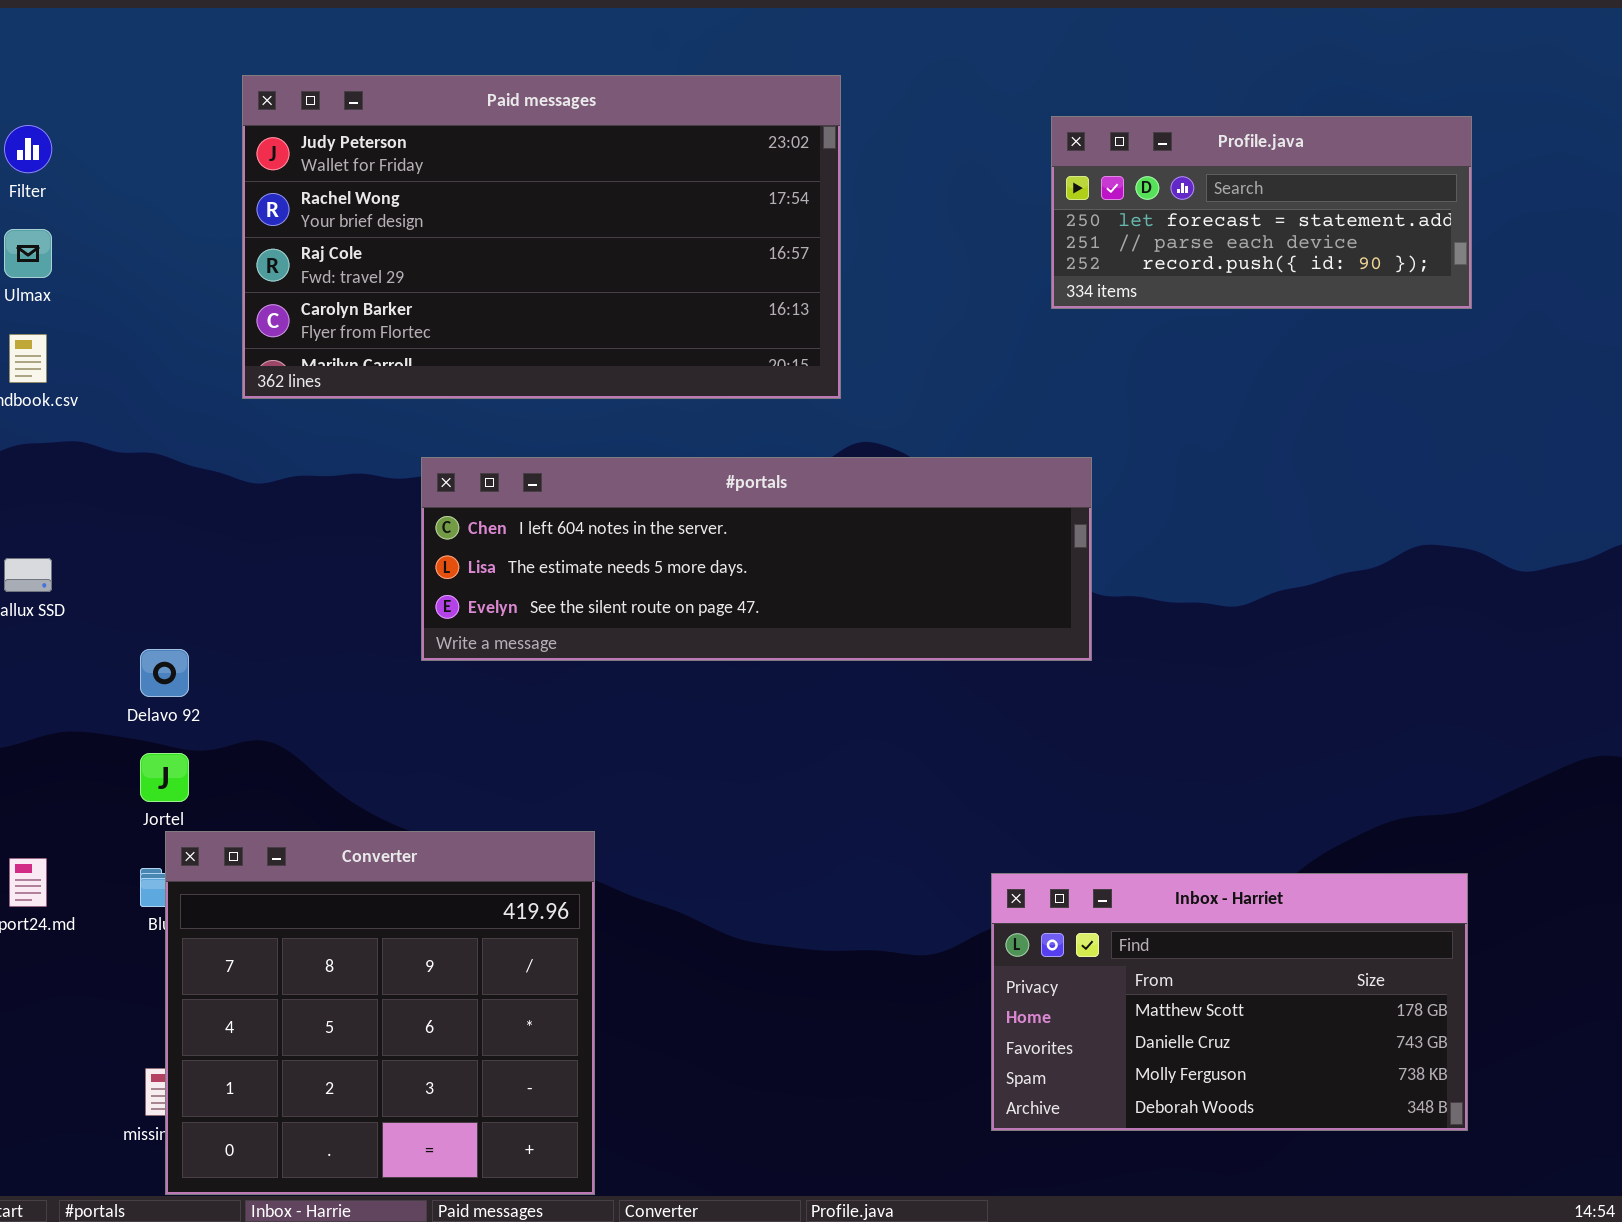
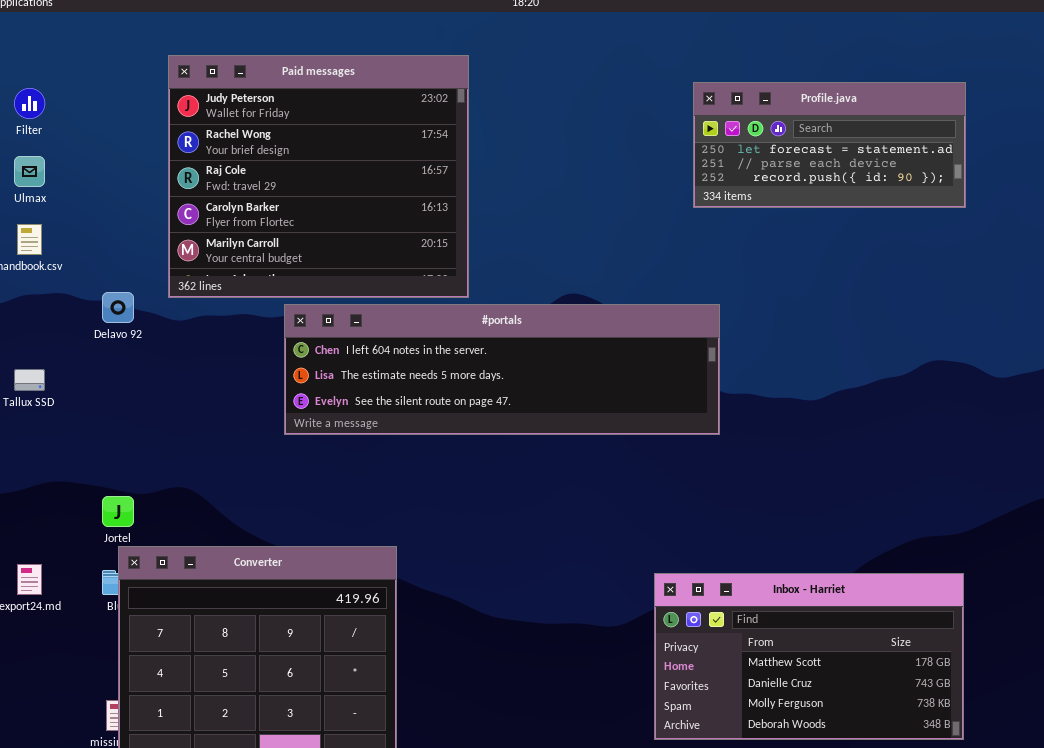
Paid messages: [242,75,841,399] -> [168,55,469,298], resized
Delavo 92: [140,649,189,697] -> [102,292,134,323], moved

